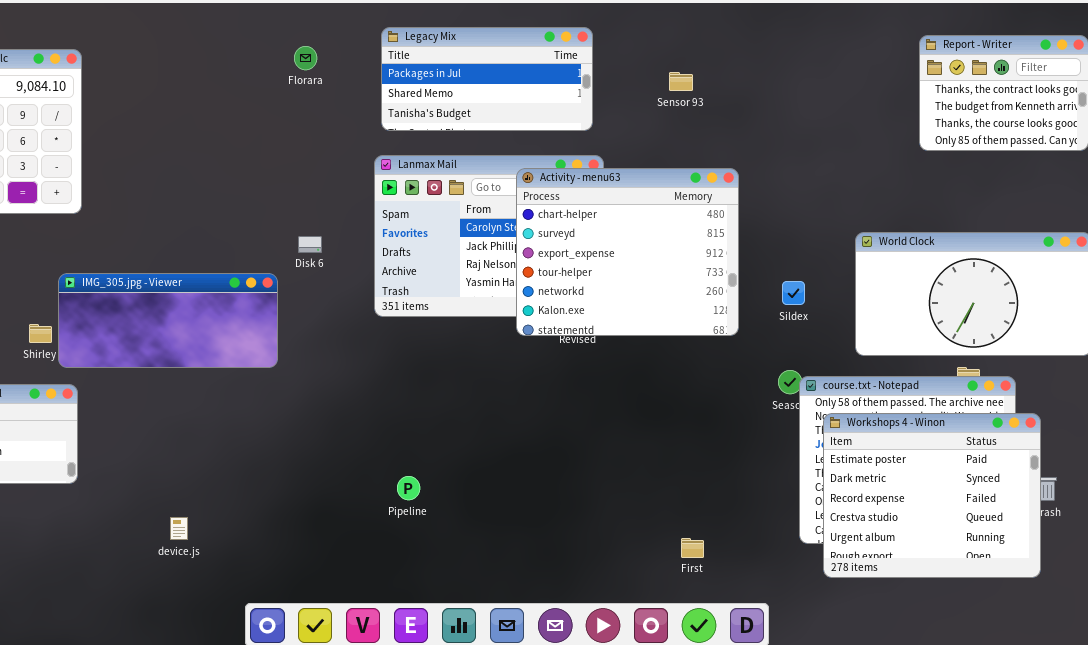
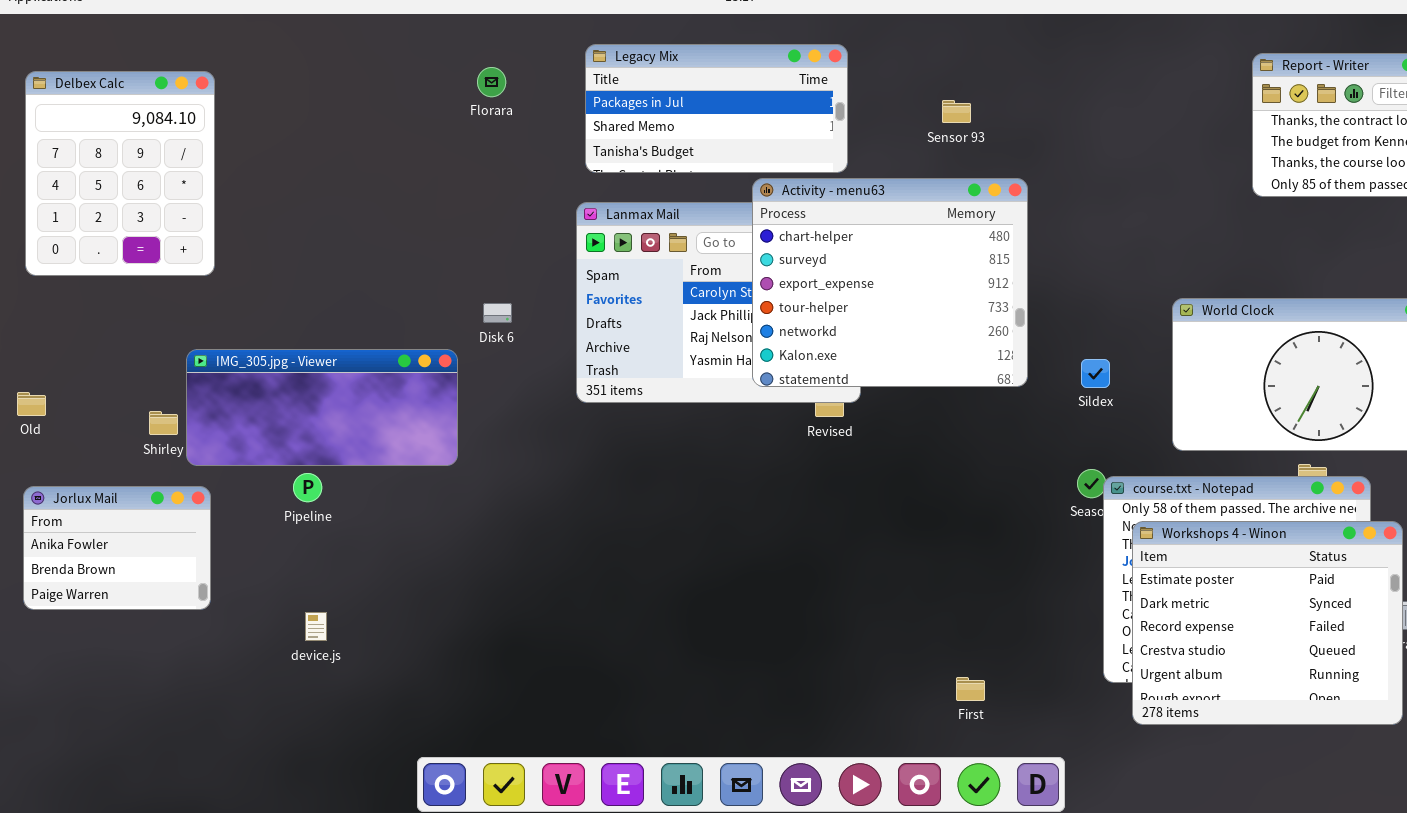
Activity - menu63: [516,168,739,336] -> [752,178,1028,387], moved
Pipeline: [397,476,420,500] -> [293,473,322,502], moved
device.js: [170,517,188,540] -> [305,612,327,641], moved

